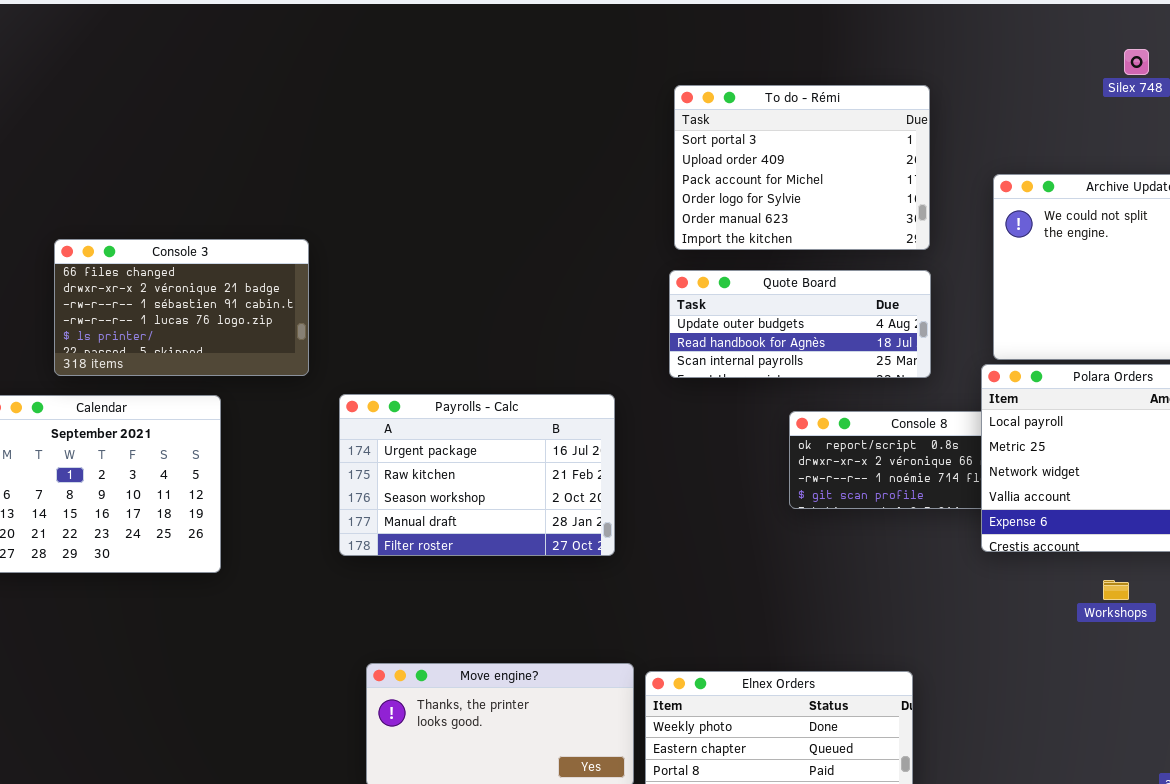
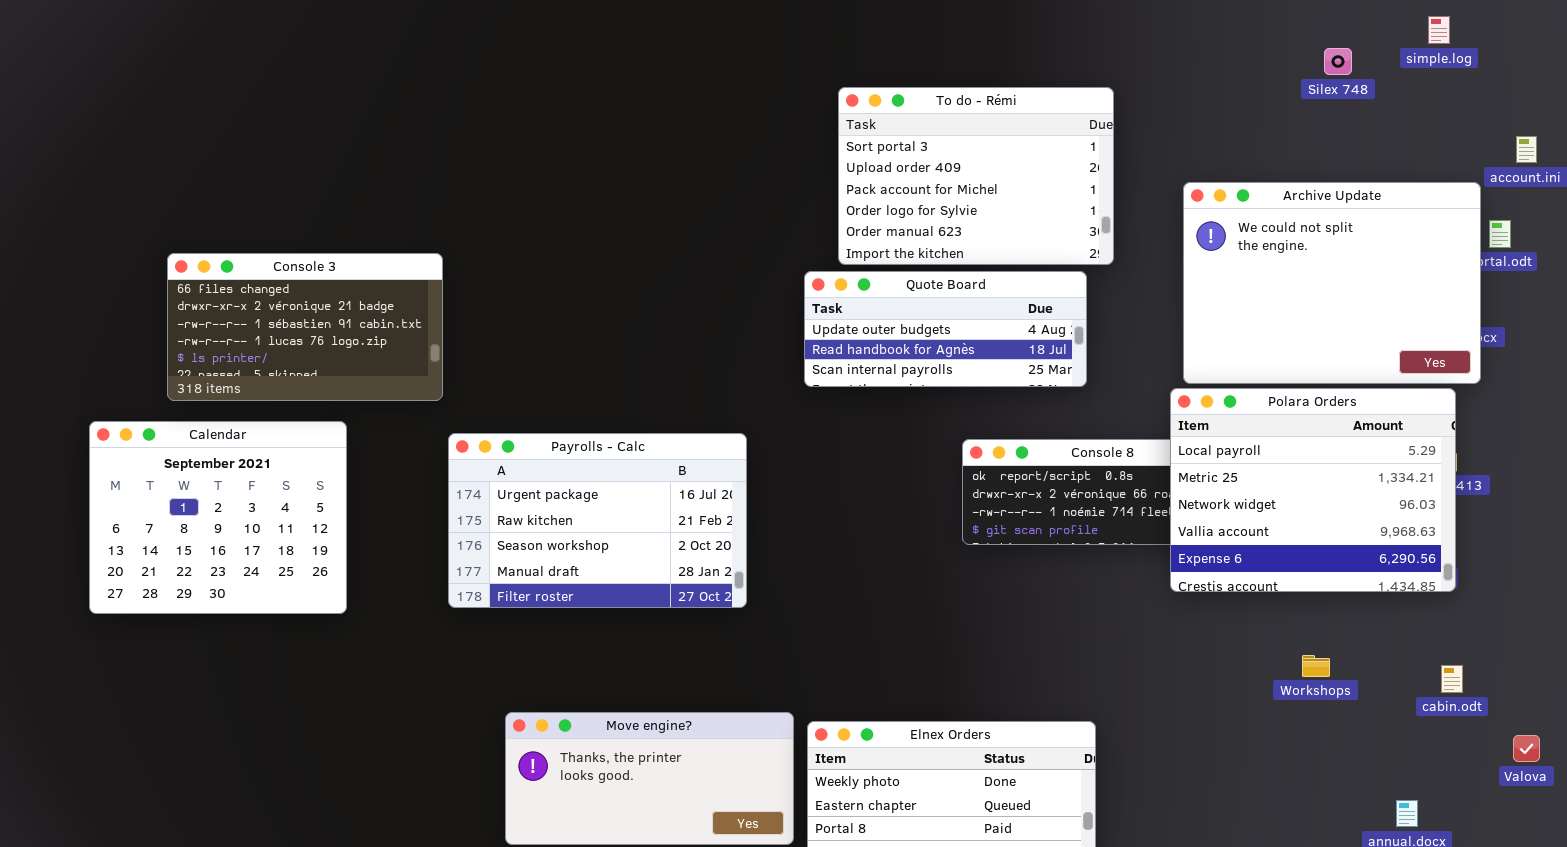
Quote Board: [669,270,931,378] -> [804,271,1087,387], moved
Payrolls - Calc: [339,394,615,556] -> [448,433,747,608], moved
Workshops: [1103,580,1129,600] -> [1302,655,1330,677], moved

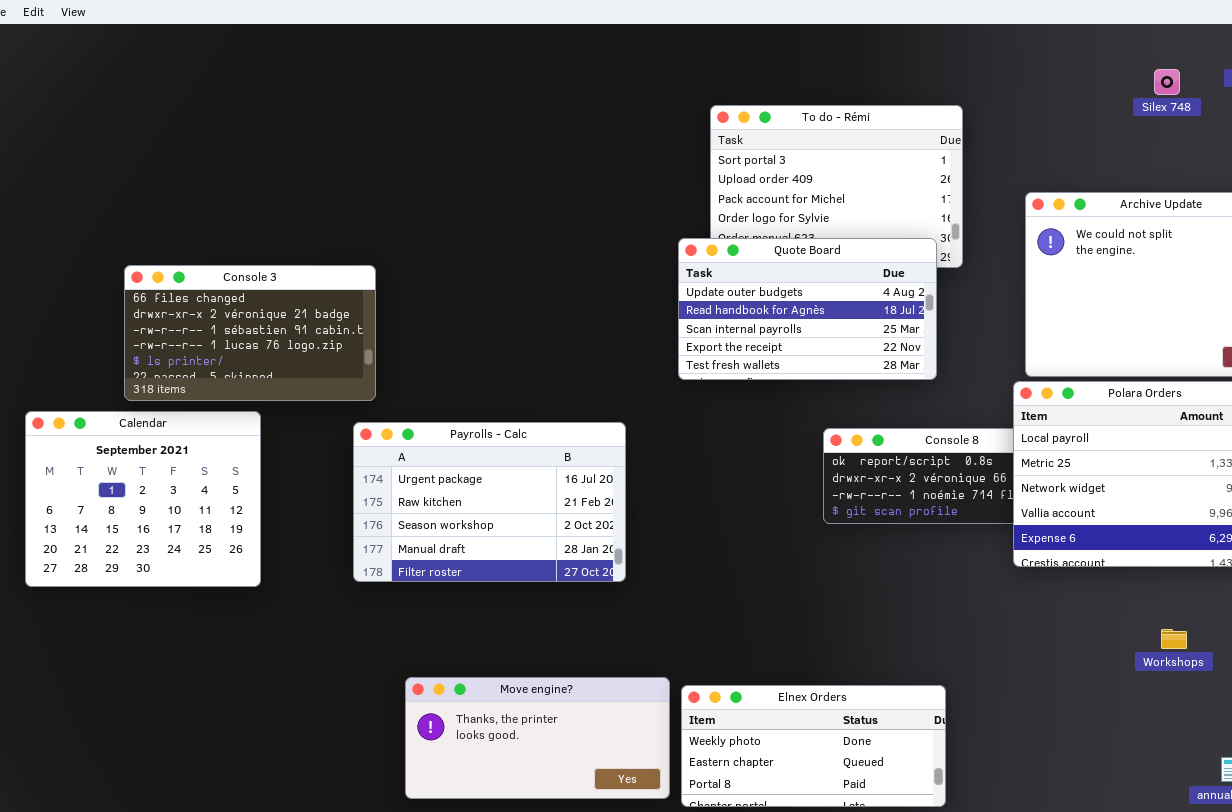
Console 3: [167,253,443,401] -> [124,265,376,401], moved
Quote Board: [804,271,1087,387] -> [678,238,937,380], resized
Workshops: [1302,655,1330,677] -> [1161,629,1187,649], moved

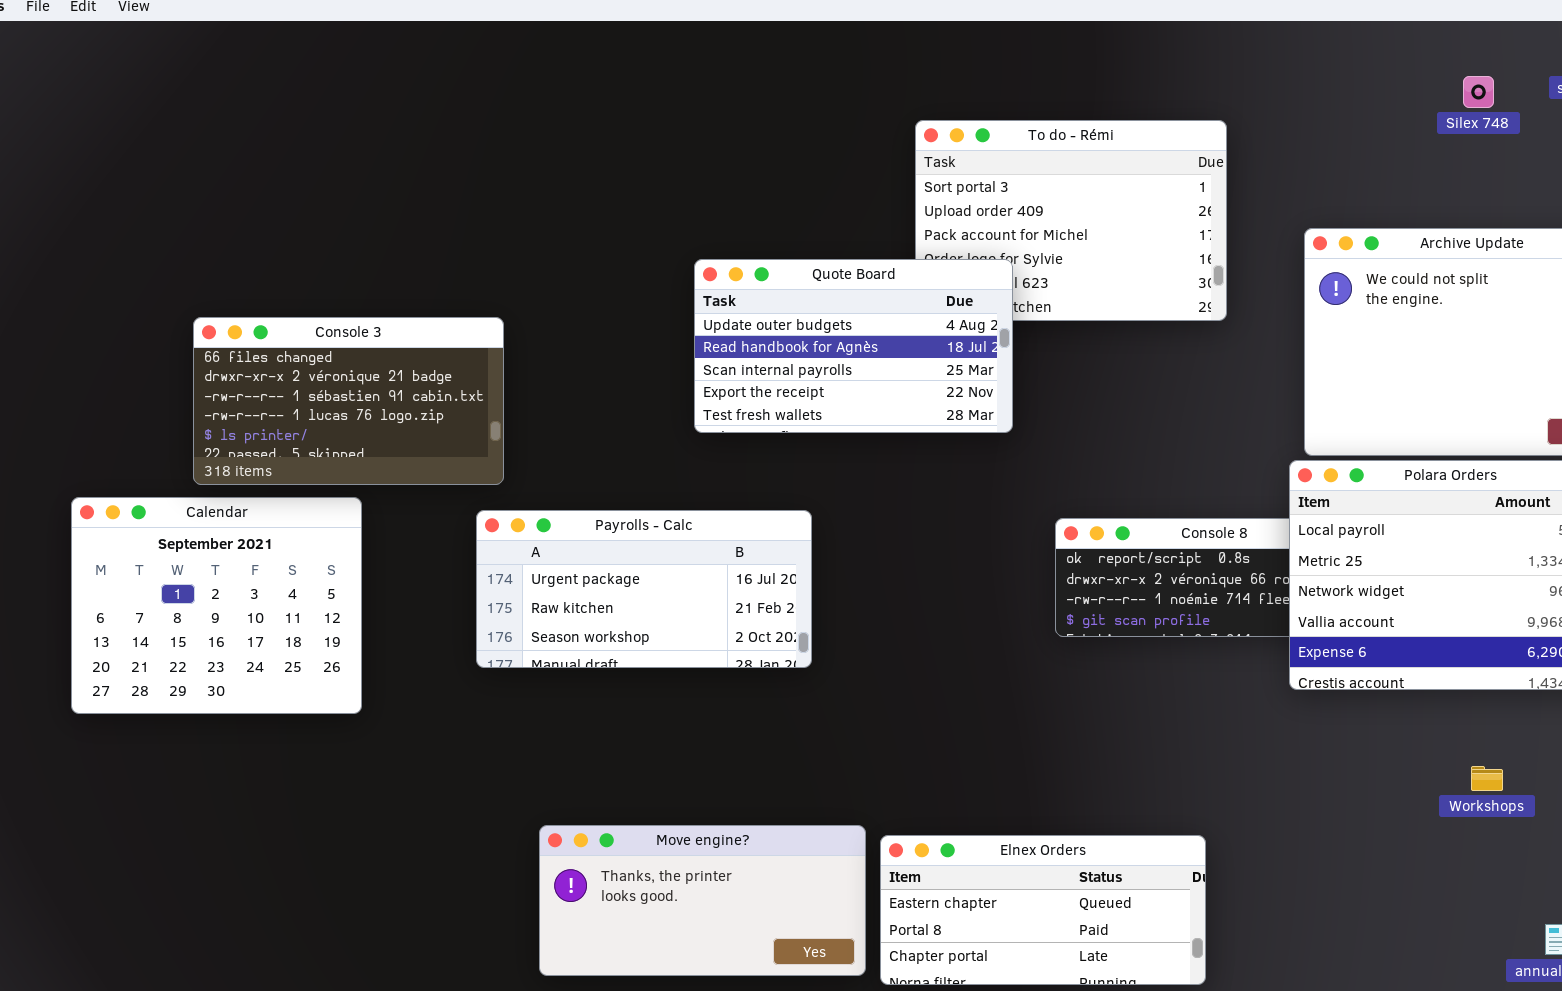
Quote Board: [678,238,937,380] -> [694,259,1013,433], moved
Payrolls - Calc: [353,422,626,582] -> [476,510,812,668], resized
Elnex Orders: [681,685,946,807] -> [880,835,1206,985], scrolled down 1 row

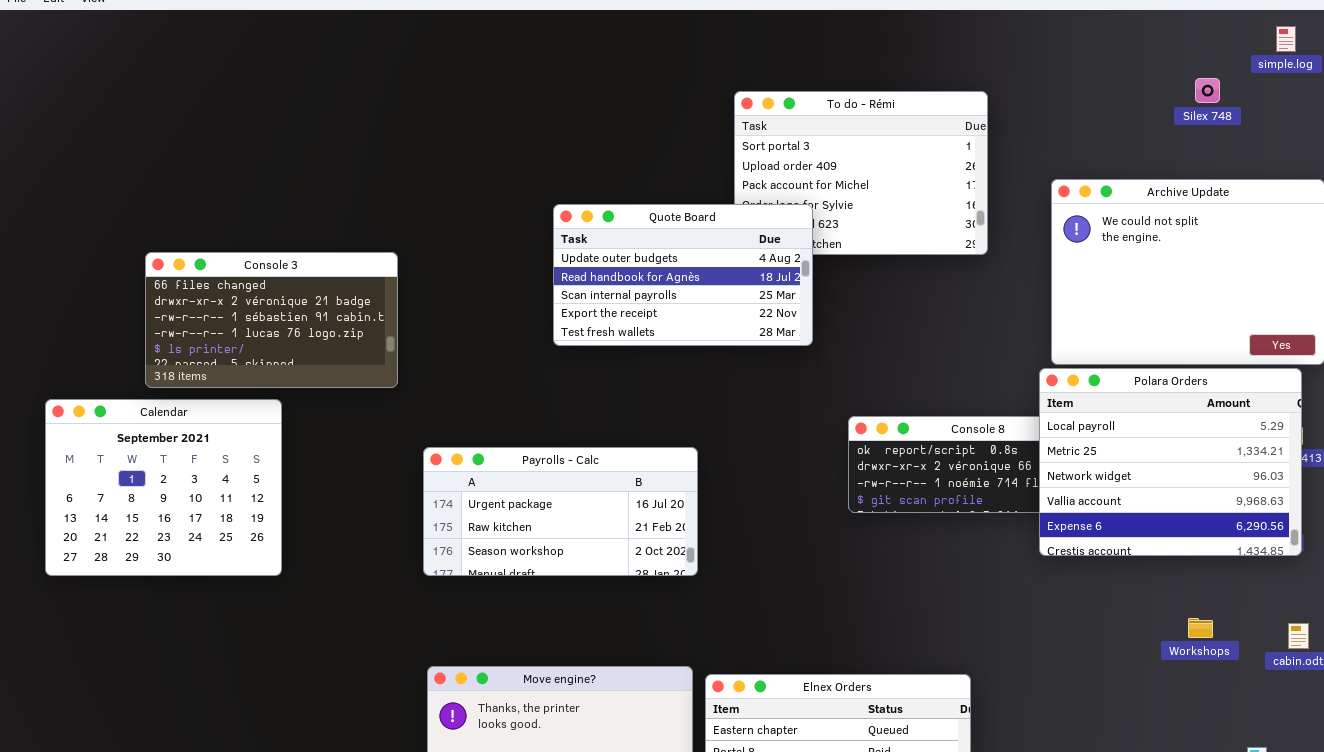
Silex 748: [1463,76,1494,108] -> [1195,78,1220,103], moved
Payrolls - Calc: [476,510,812,668] -> [423,447,698,576], moved

